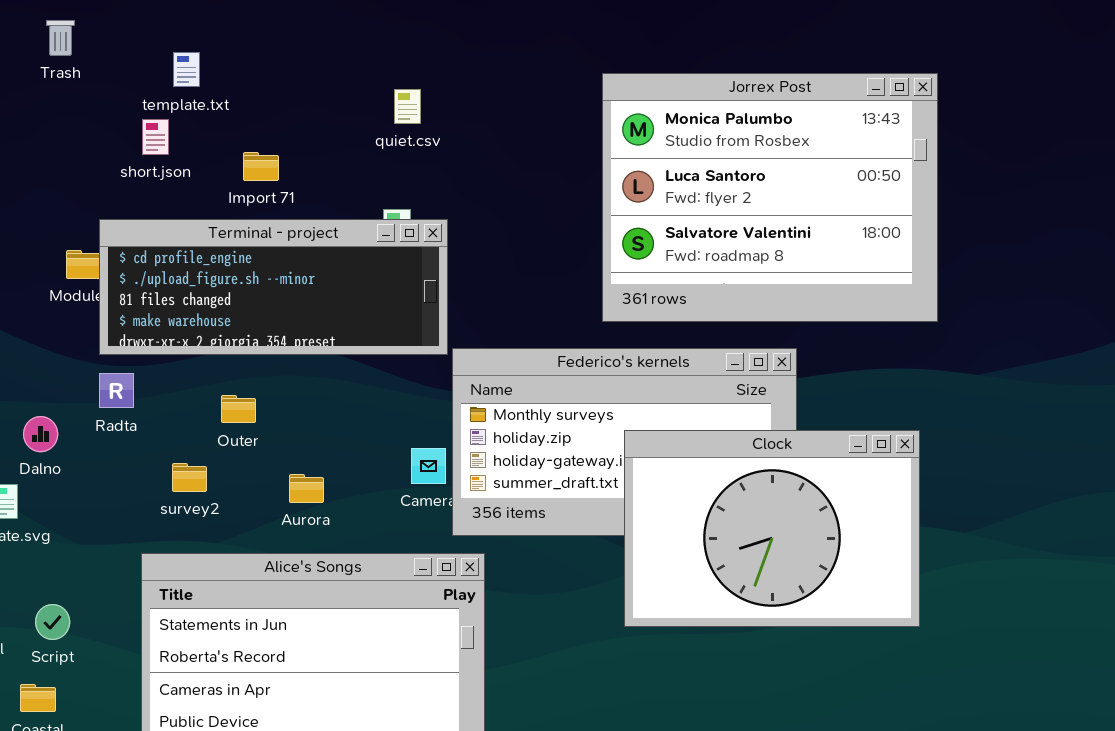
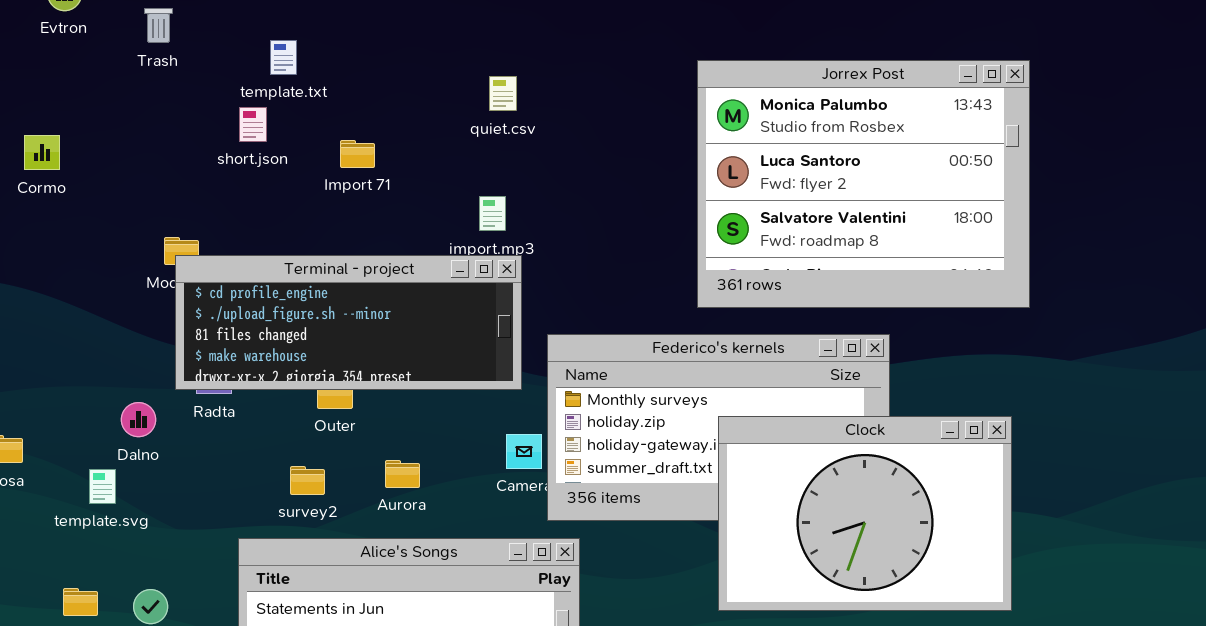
Terminal - project: [99,219,448,355] -> [175,255,522,390], moved
survey2: [172,463,207,492] -> [290,466,325,495], moved

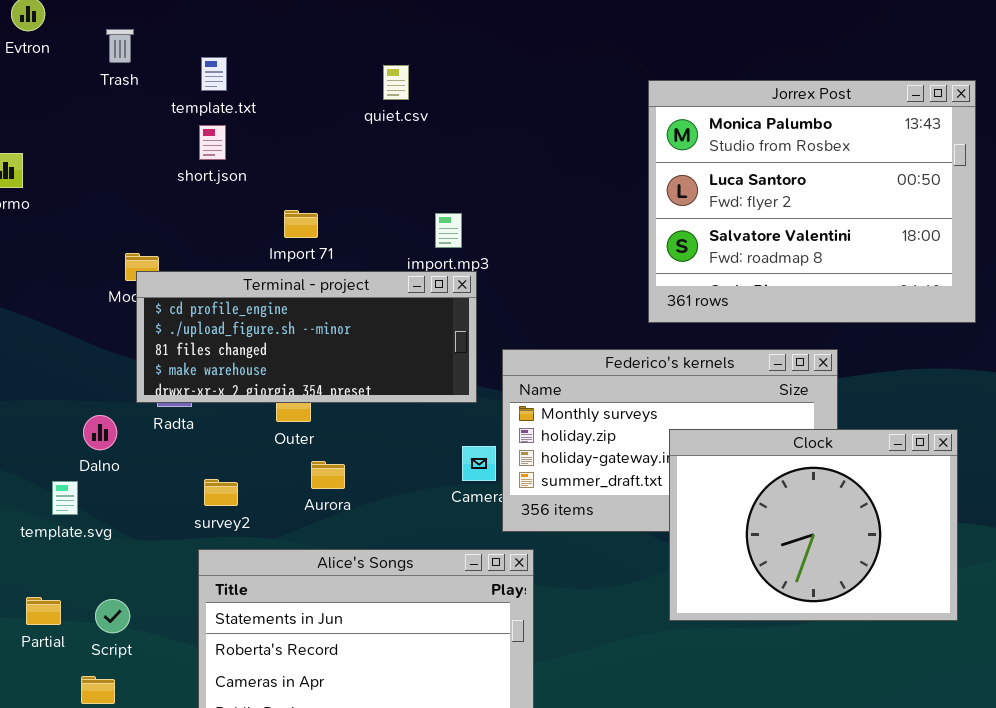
template.txt: [270,40,297,75] -> [201,57,227,91], moved
quiet.csv: [489,76,517,111] -> [383,65,409,100], moved
Import 71: [340,140,375,168] -> [284,210,318,238], moved
Aurora: [385,460,420,488] -> [311,461,345,489], moved
survey2: [290,466,325,495] -> [204,479,238,506], moved

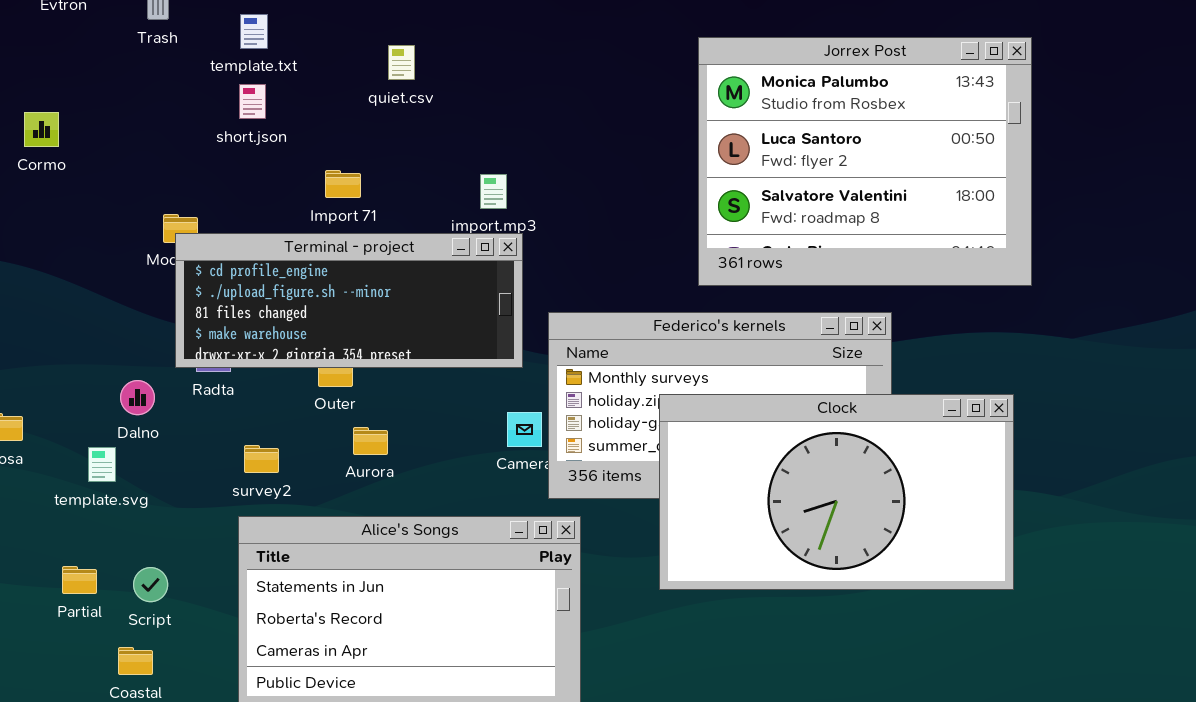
quiet.csv: [383,65,409,100] -> [388,45,415,80], moved
Clock: [669,429,958,621] -> [659,394,1014,590], resized

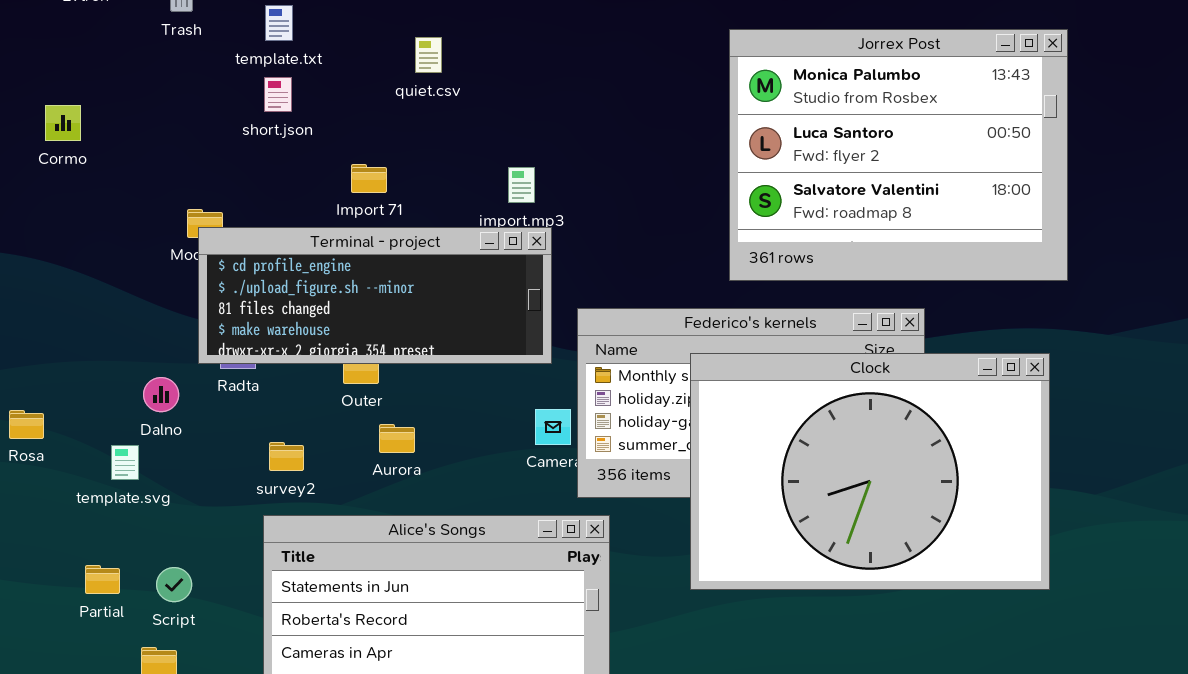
Clock: [659,394,1014,590] -> [690,353,1050,590], resized

